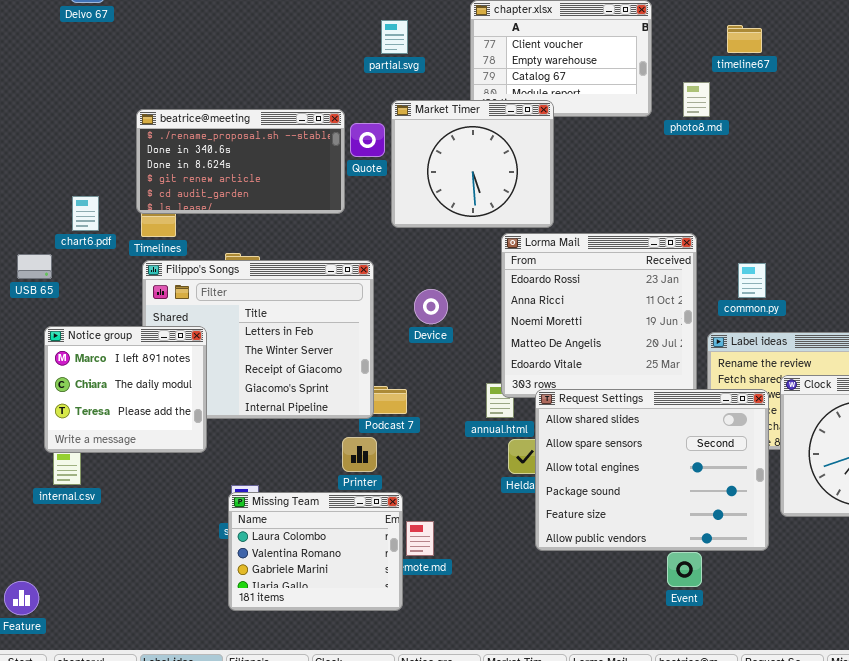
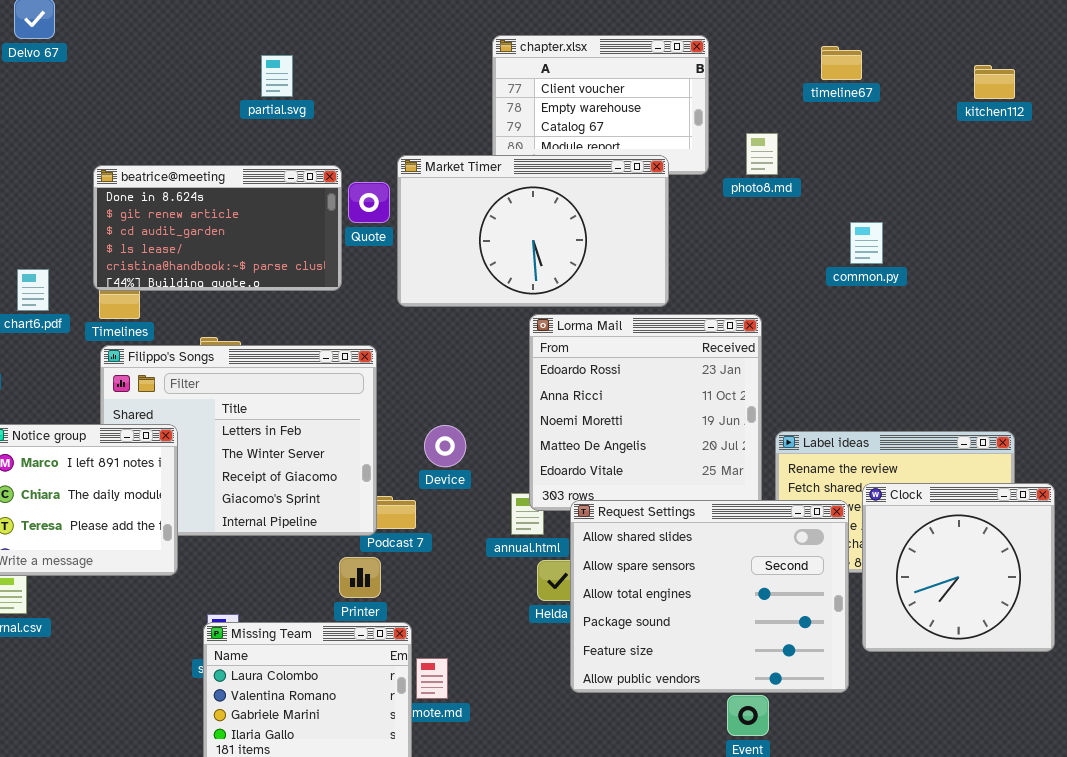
partial.svg: [381,20,408,54] -> [261,55,293,97], moved
timeline67: [727,25,762,53] -> [821,46,862,80], moved
Market Timer: [391,100,554,228] -> [397,155,669,307], resized
beatrice@meeting: [136,109,345,214] -> [93,165,342,291], scrolled down 2 rows
common.py: [738,263,766,298] -> [850,222,883,264], moved
Device: [414,289,448,324] -> [424,425,466,467], moved

